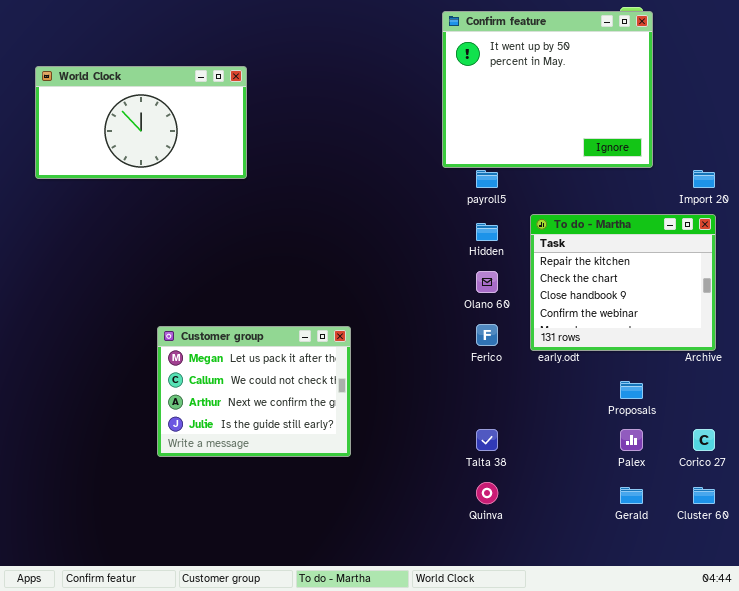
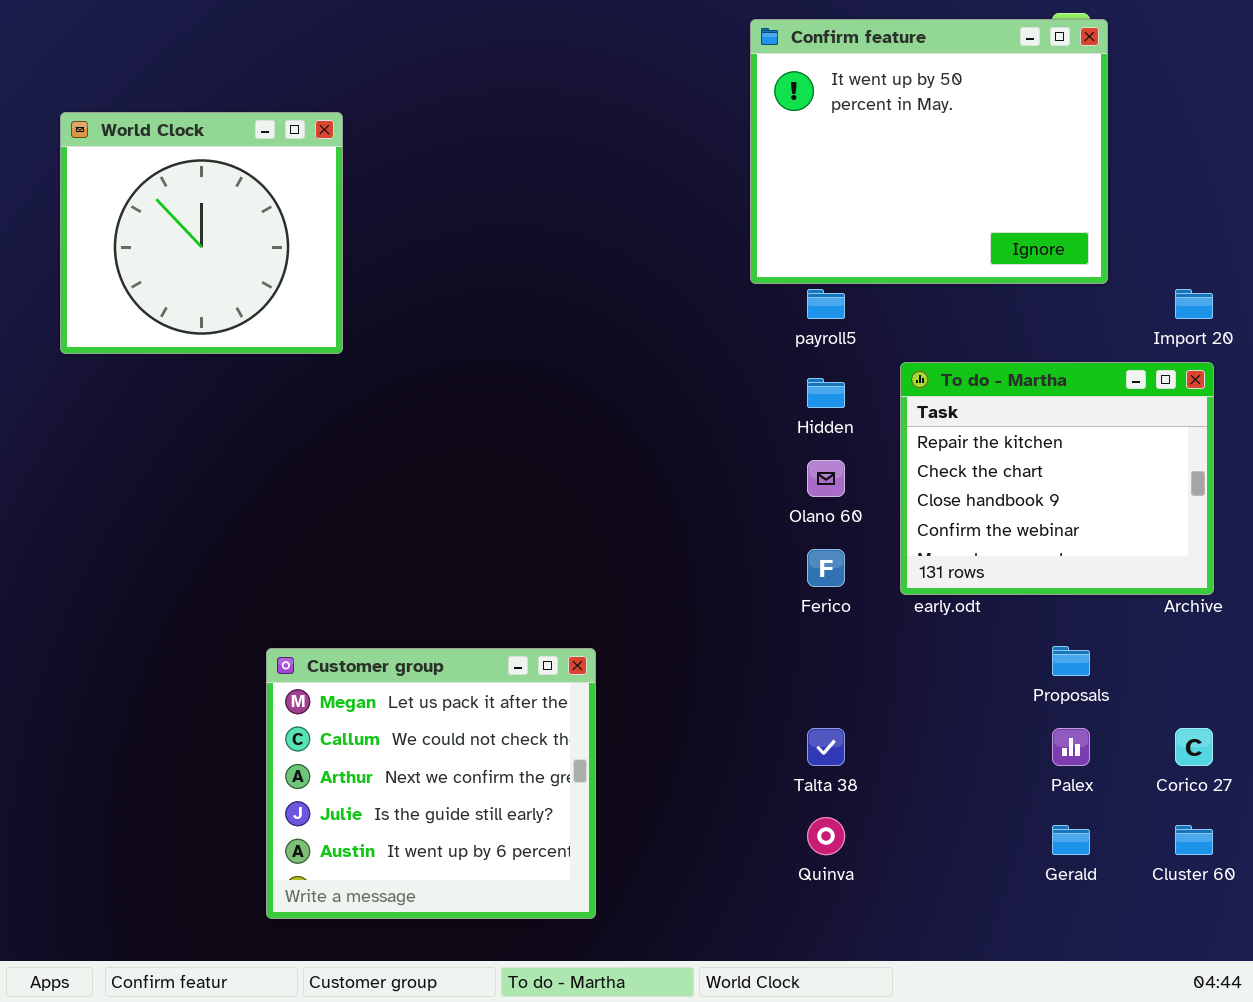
World Clock: [35,66,247,179] -> [60,112,343,354], resized
Customer group: [157,326,351,457] -> [266,648,596,919], moved, resized

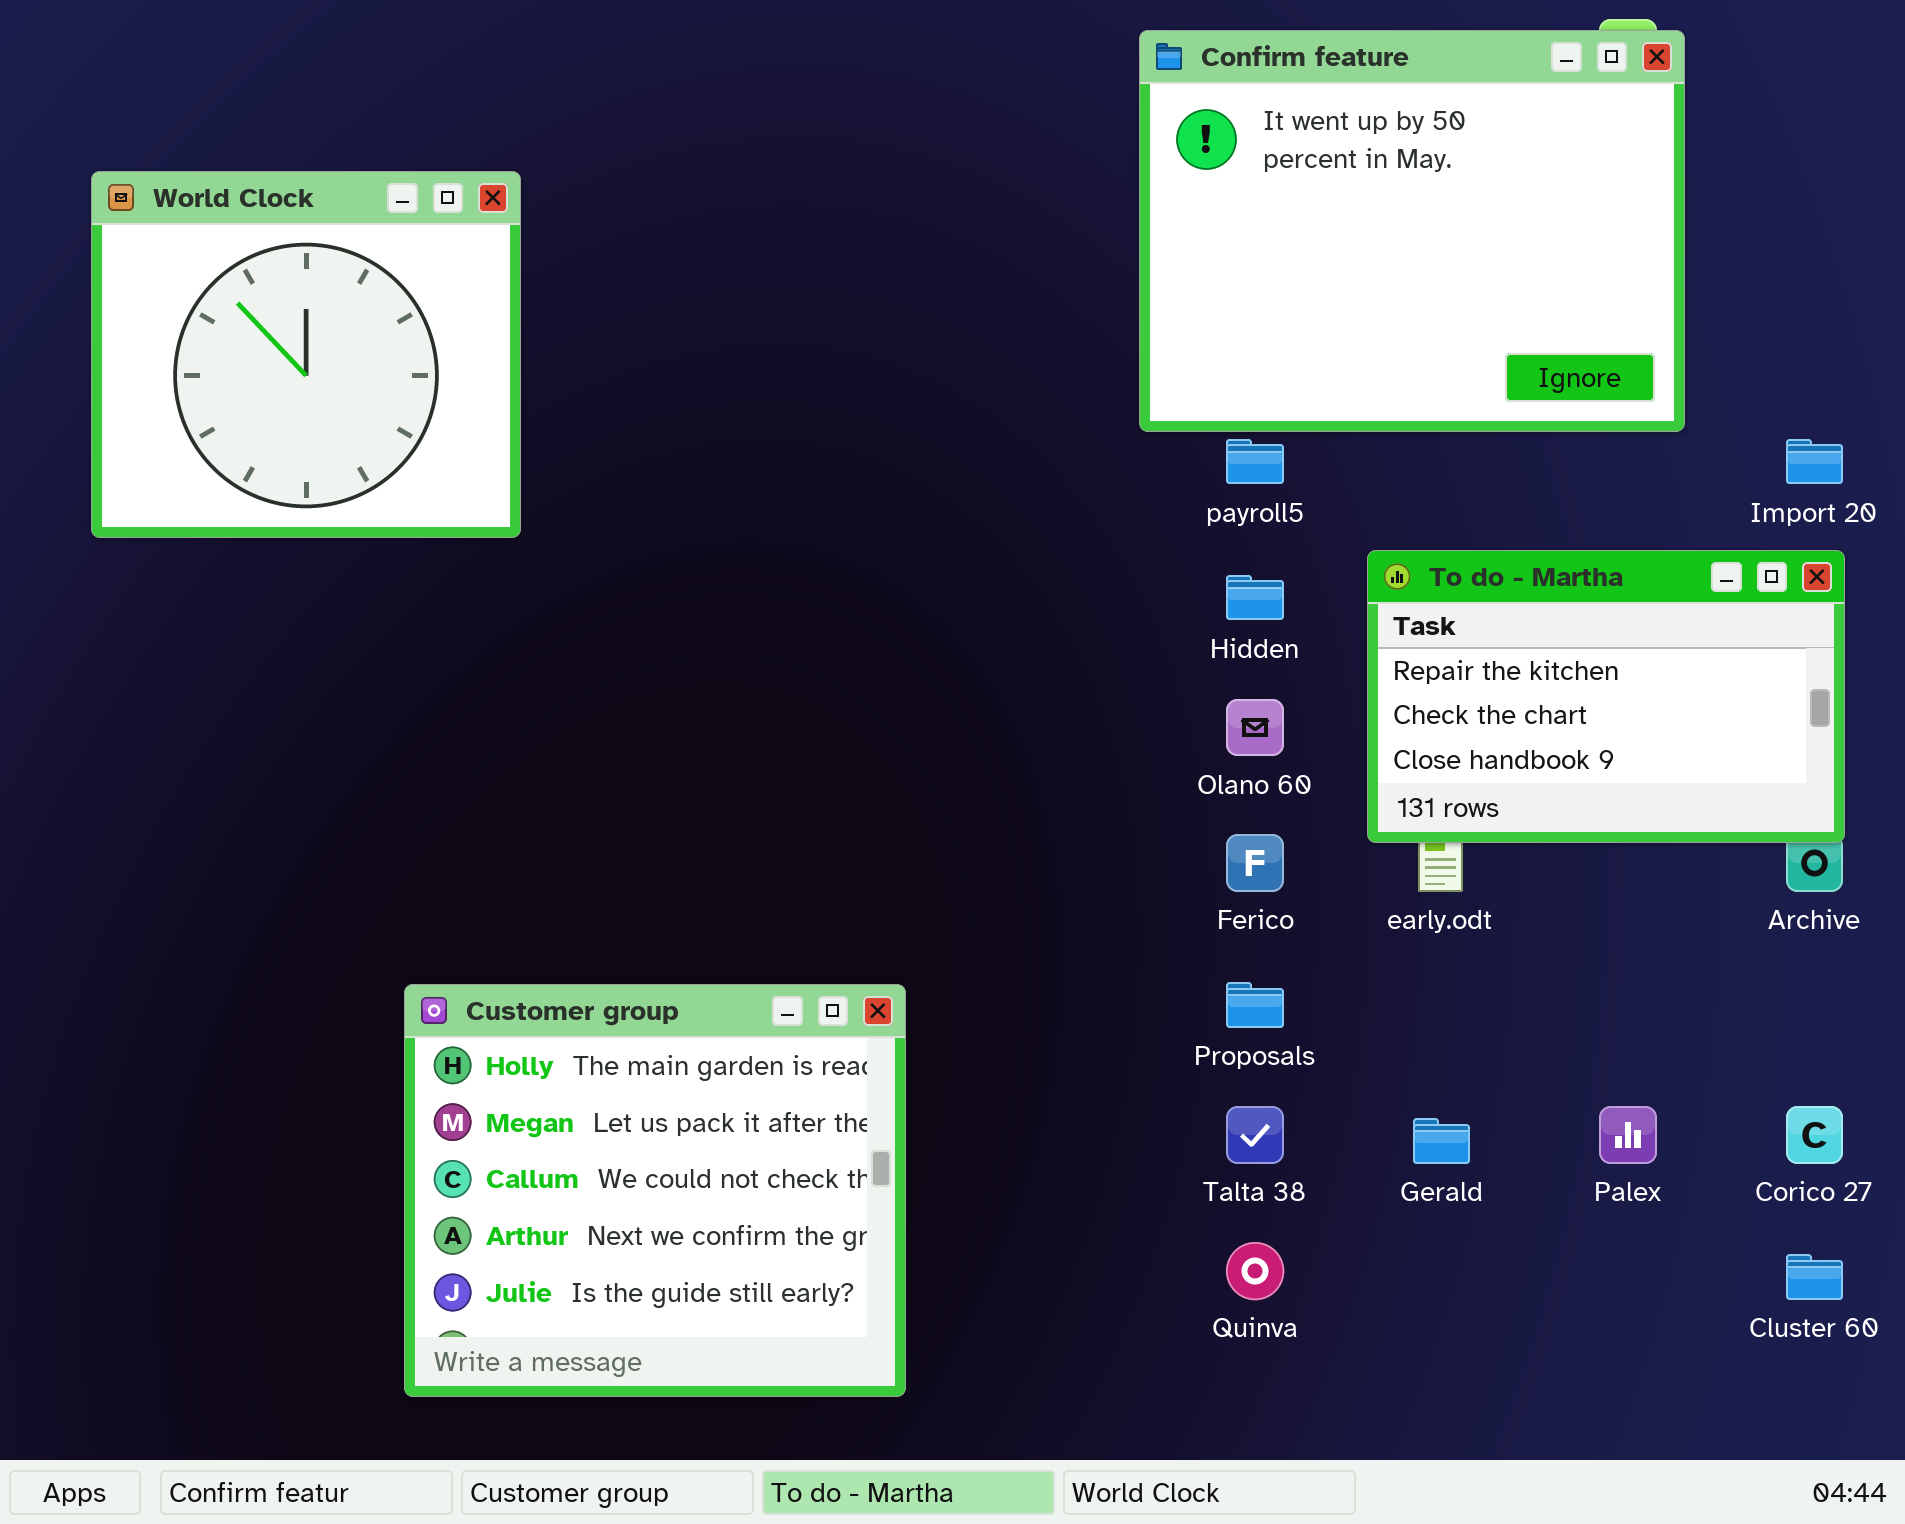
To do - Martha: [900,362,1214,595] -> [1367,550,1845,843], resized
Proposals: [1052,646,1090,676] -> [1226,982,1284,1028], moved
Customer group: [266,648,596,919] -> [404,984,906,1397], scrolled up 1 row
Gerald: [1052,825,1090,855] -> [1413,1118,1470,1164], moved

